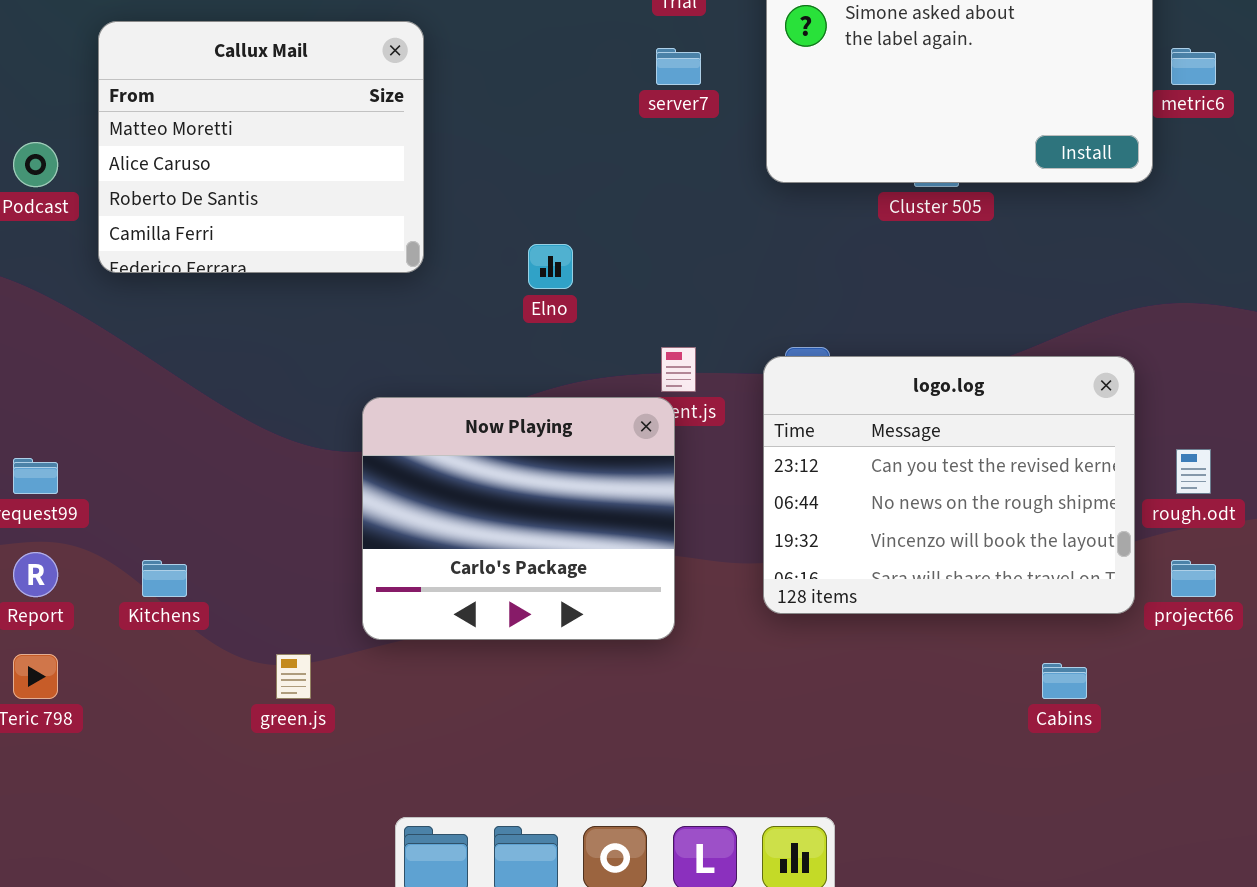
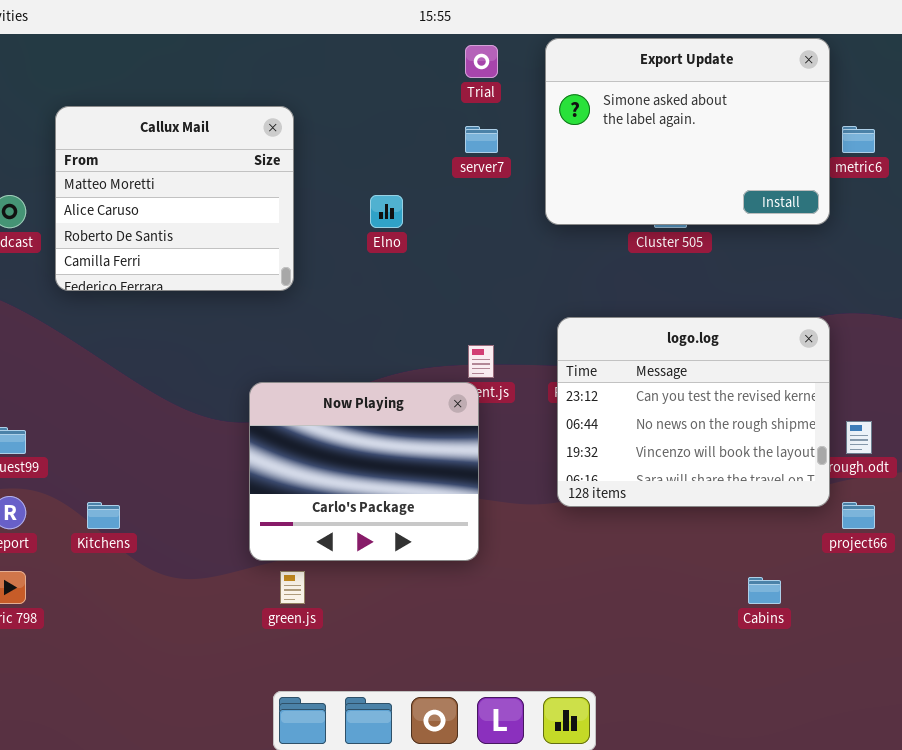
Elno: [528,244,573,289] -> [370,195,403,228], moved
logo.log: [763,356,1135,614] -> [557,317,830,507], moved
green.js: [276,654,311,699] -> [280,571,305,604], moved

